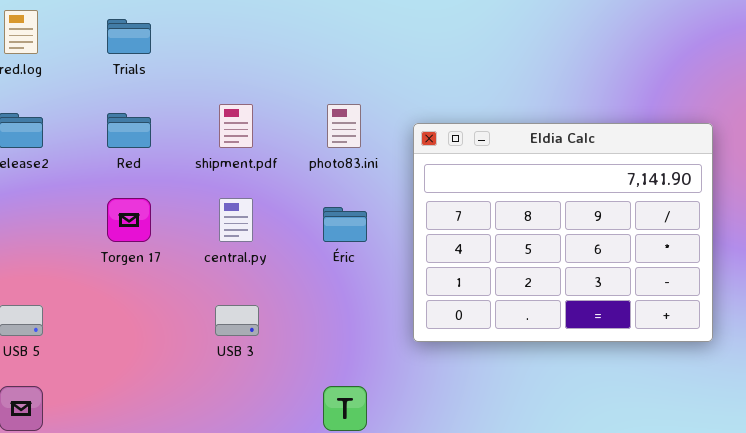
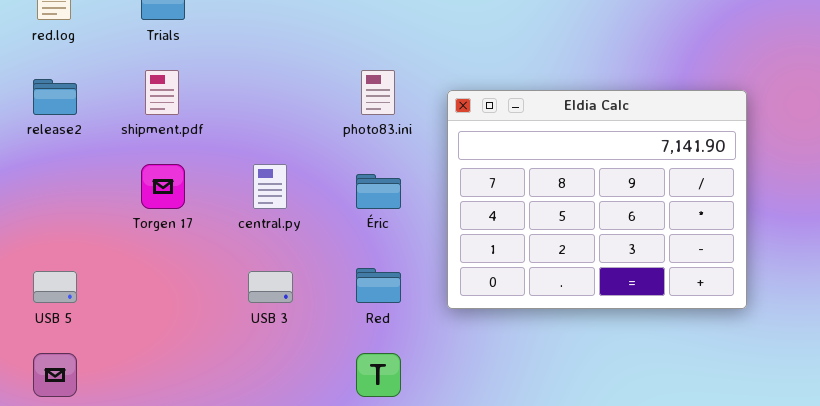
shipment.pdf: [219,104,253,148] -> [145,70,179,115], moved
Red: [107,113,151,148] -> [356,268,401,303], moved

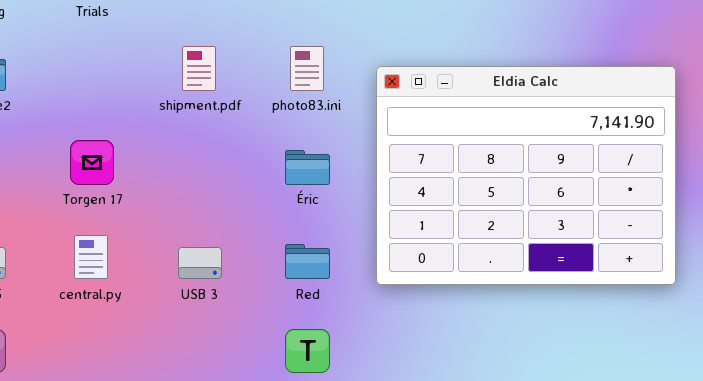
shipment.pdf: [145,70,179,115] -> [182,46,216,91], moved
central.py: [253,164,287,209] -> [74,235,108,279], moved

